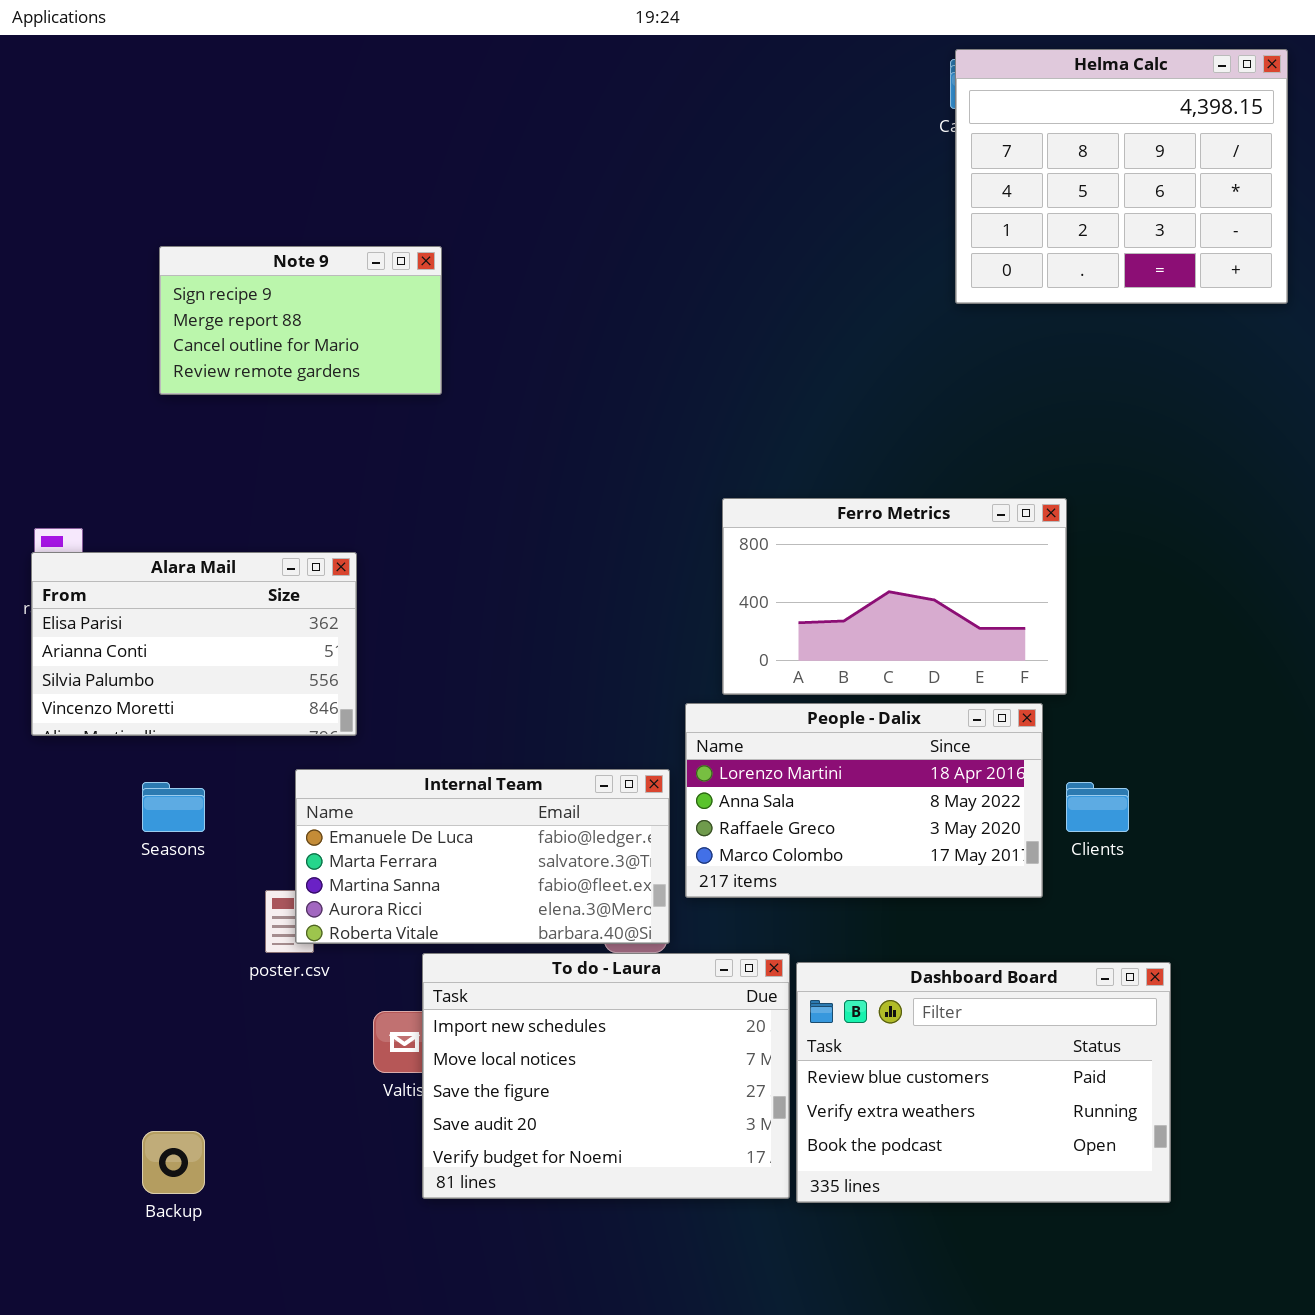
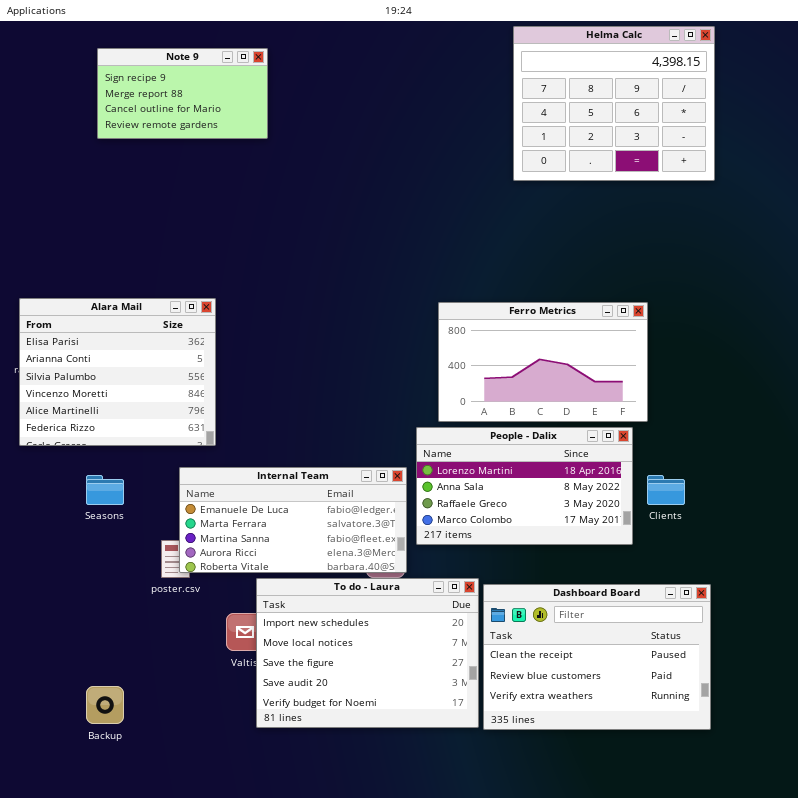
Helma Calc: [955,49,1288,304] -> [513,26,715,181], moved
Note 9: [159,246,442,395] -> [97,48,268,139], moved
Alara Mail: [31,552,357,736] -> [19,298,216,446], resized
Dashboard Board: [796,962,1171,1203] -> [483,584,711,730], scrolled up 1 row

